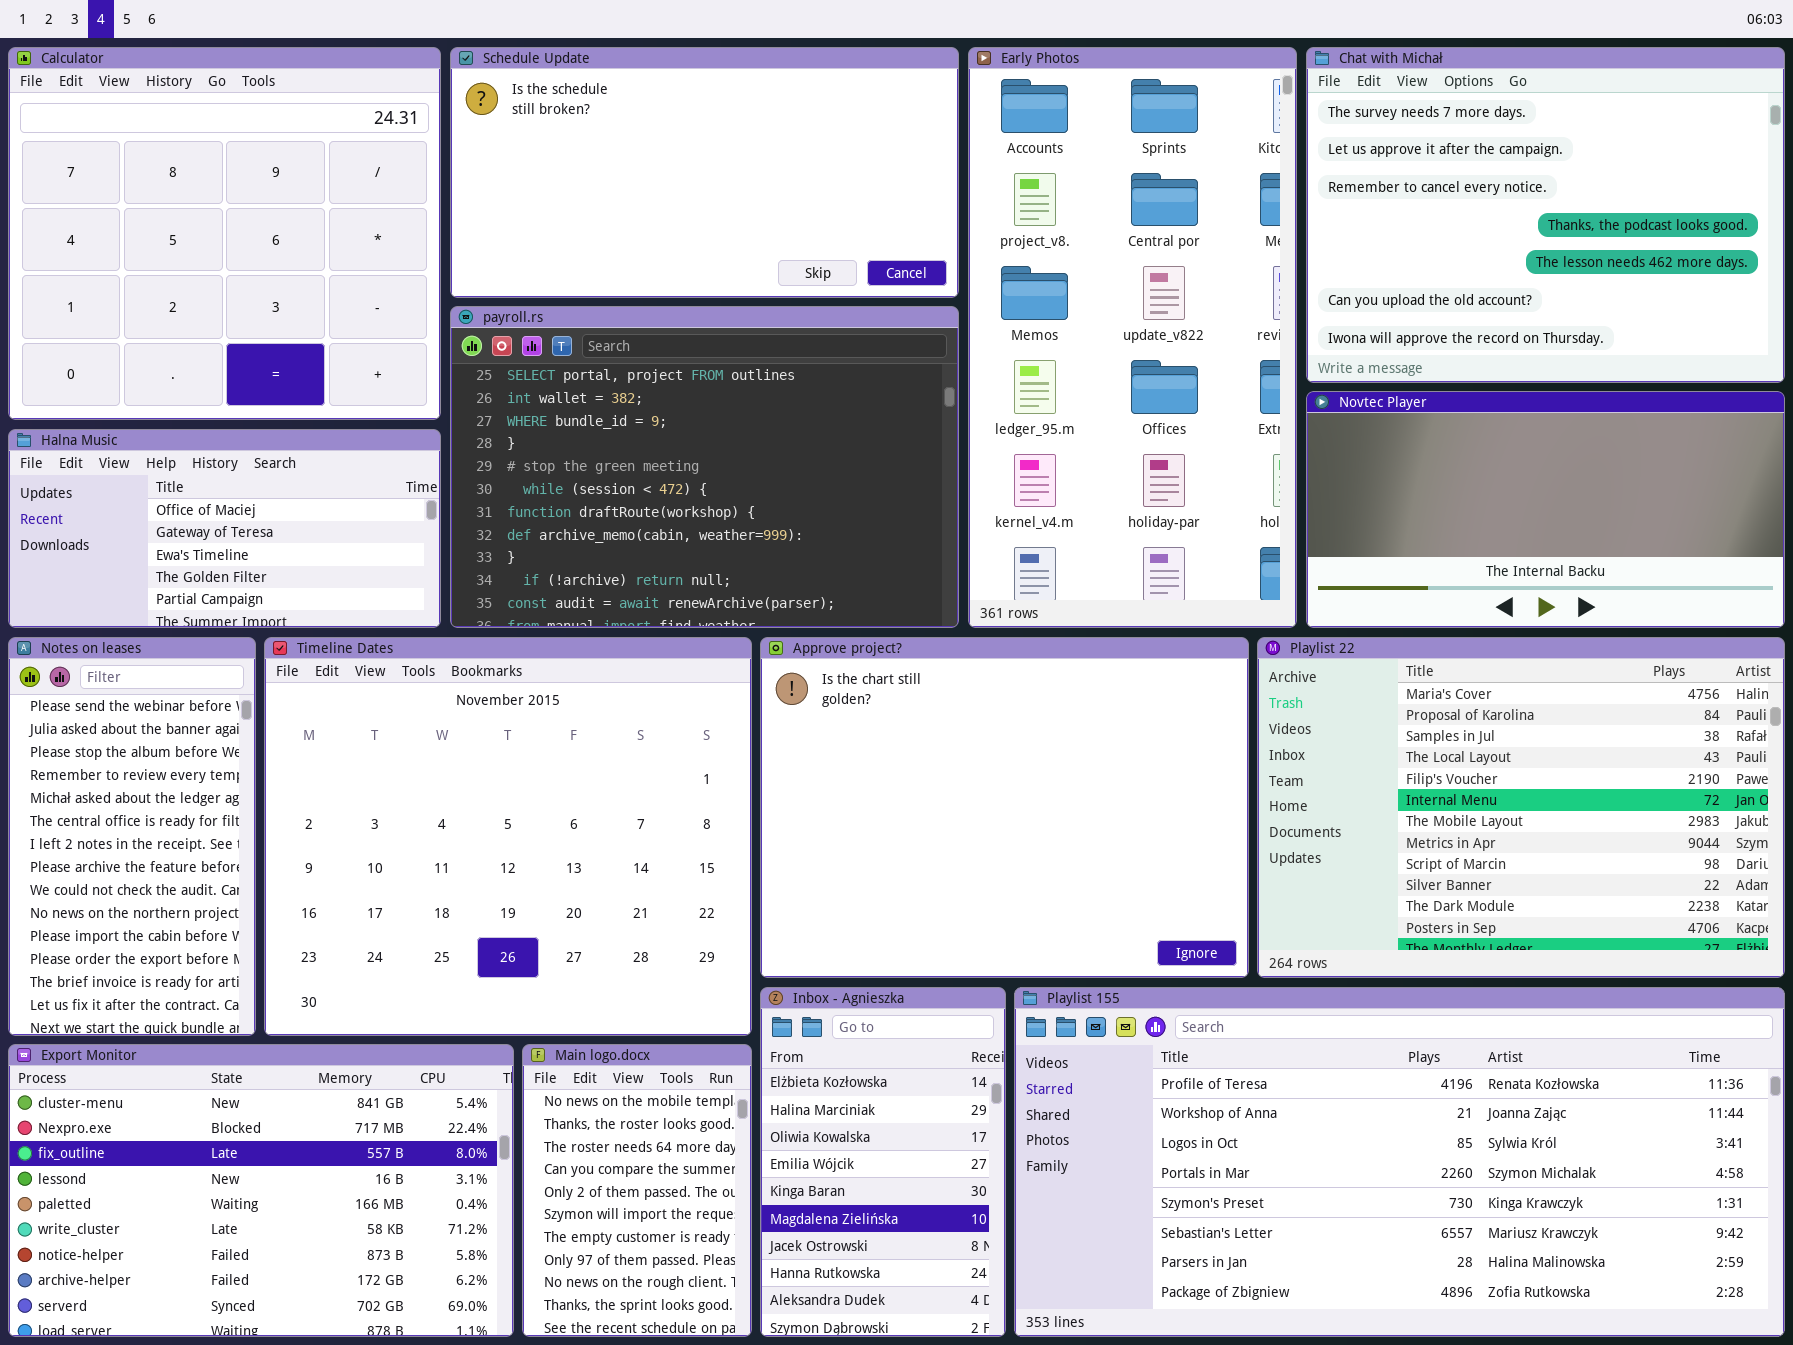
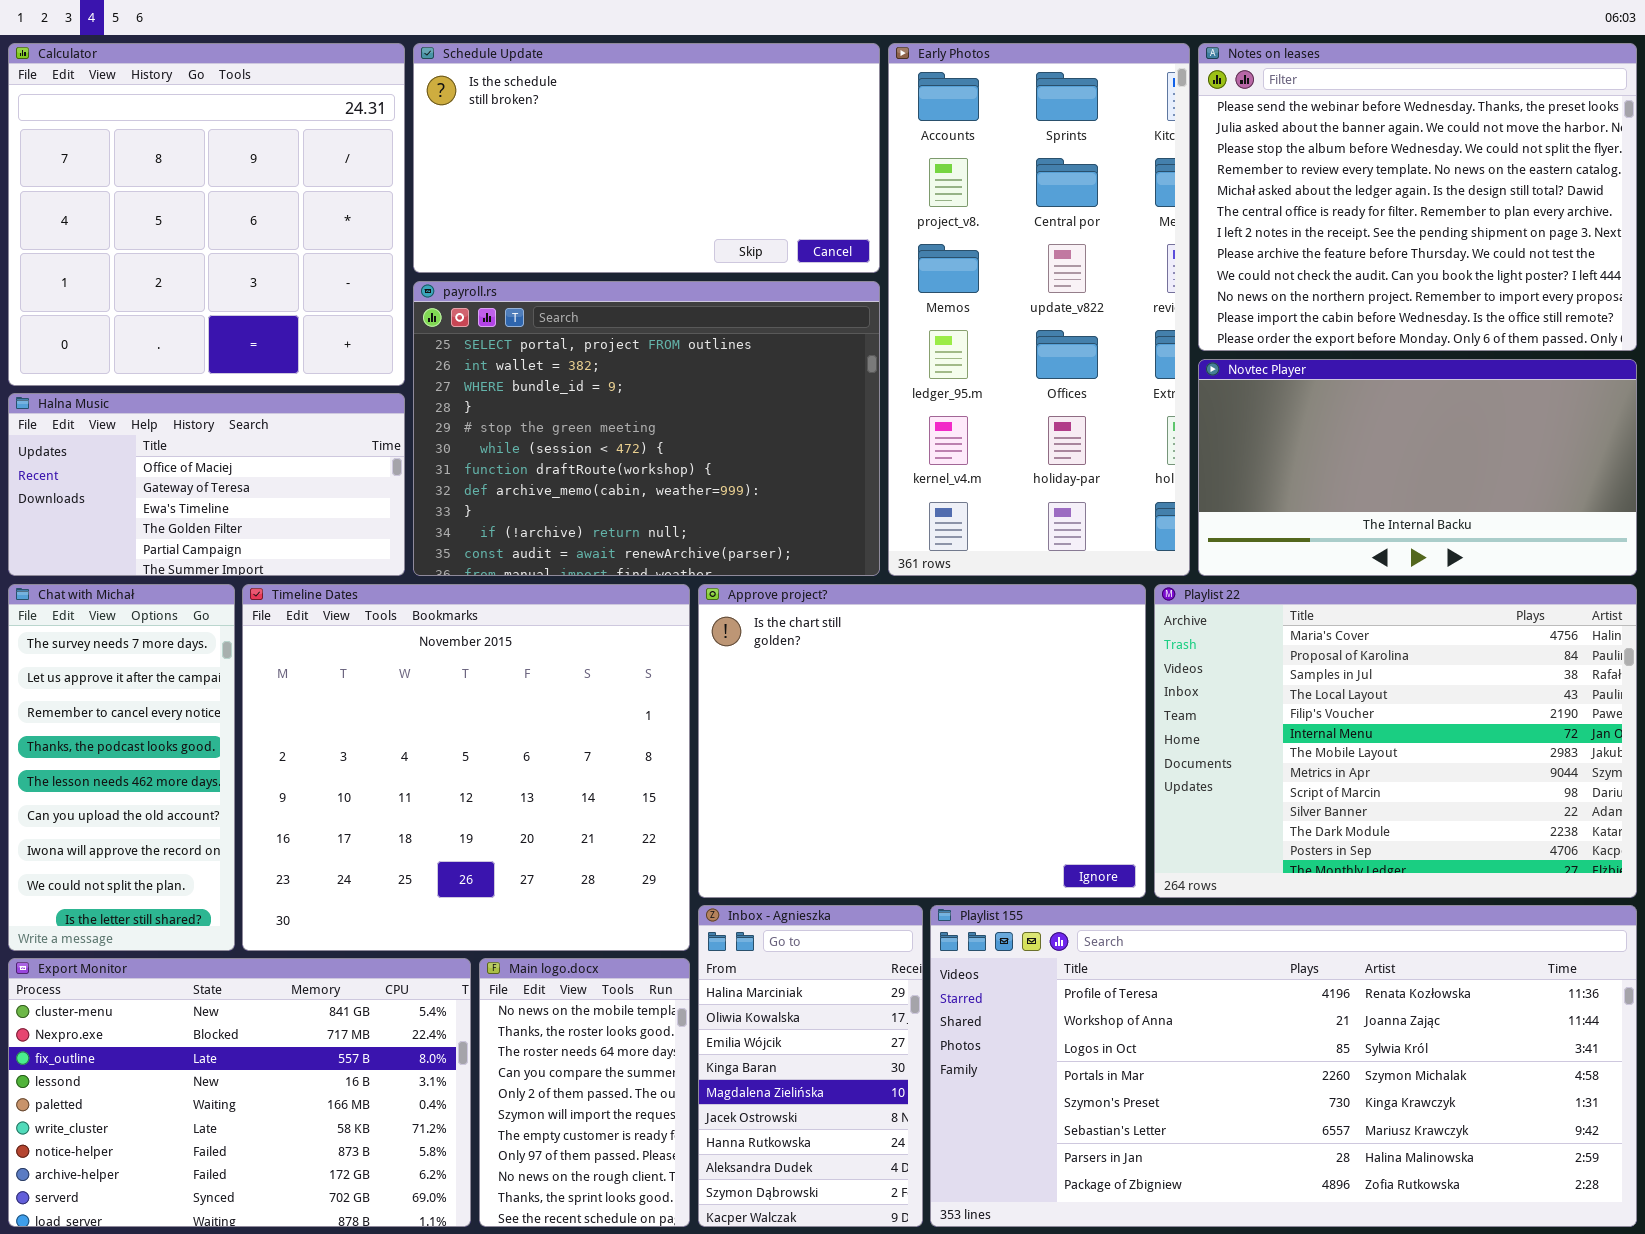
Chat with Michał: [1306,47,1785,383] -> [8,584,235,951], moved, resized
Notes on leases: [8,637,256,1036] -> [1198,43,1637,351], moved, resized
Inbox - Agnieszka: [760,987,1006,1337] -> [698,905,923,1227], scrolled down 1 row

